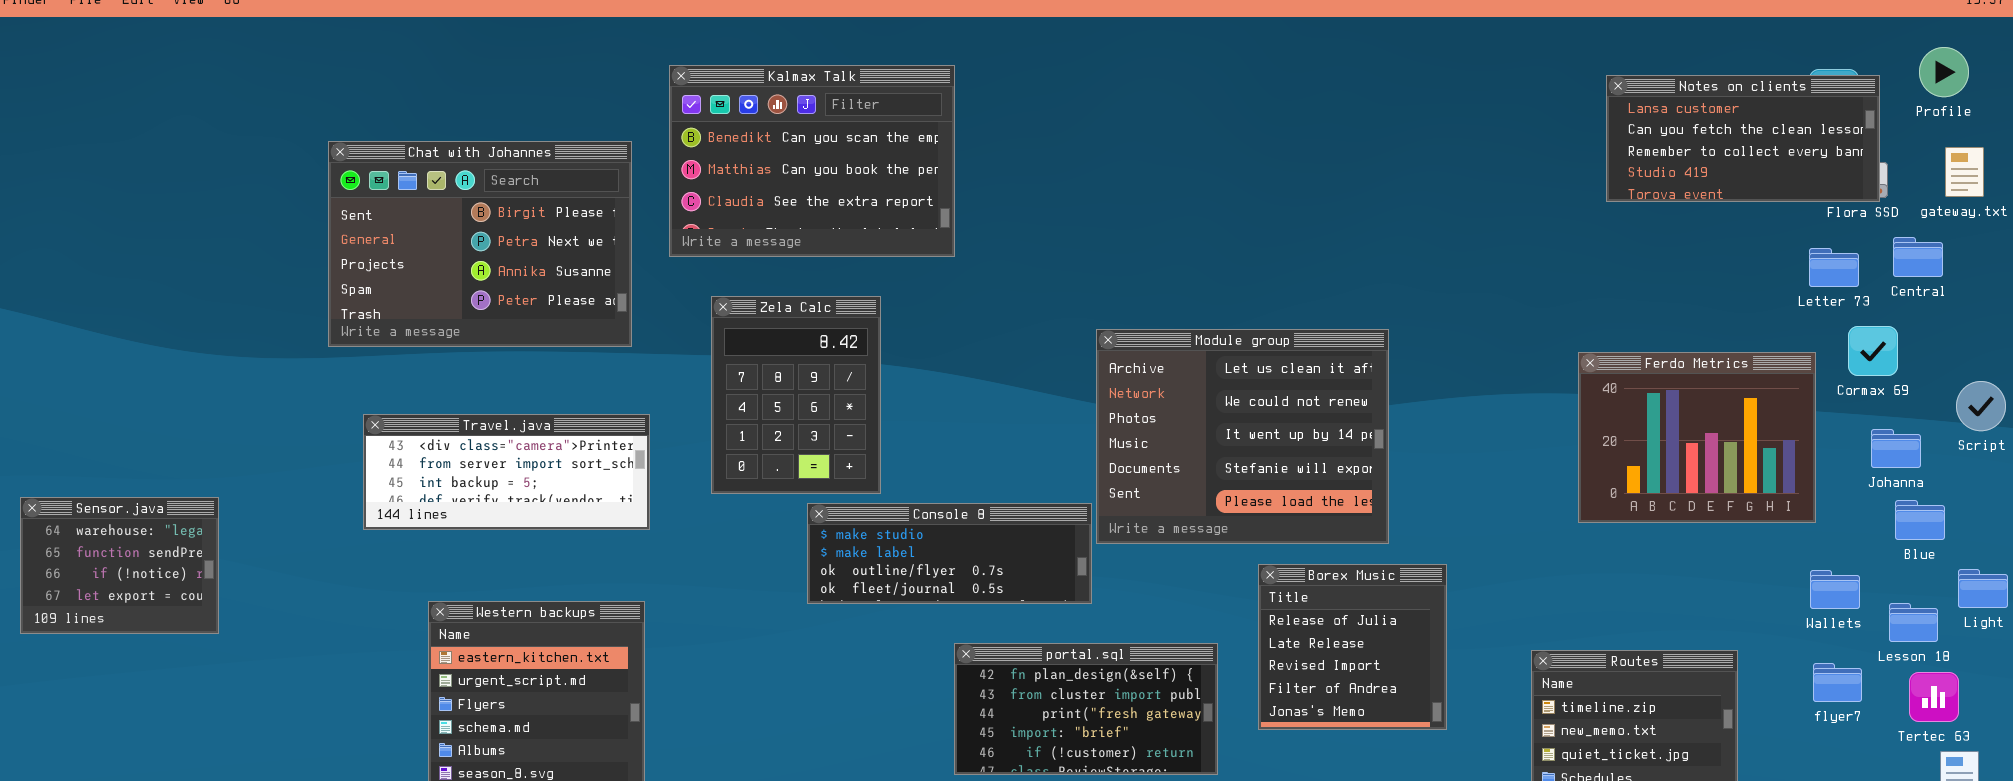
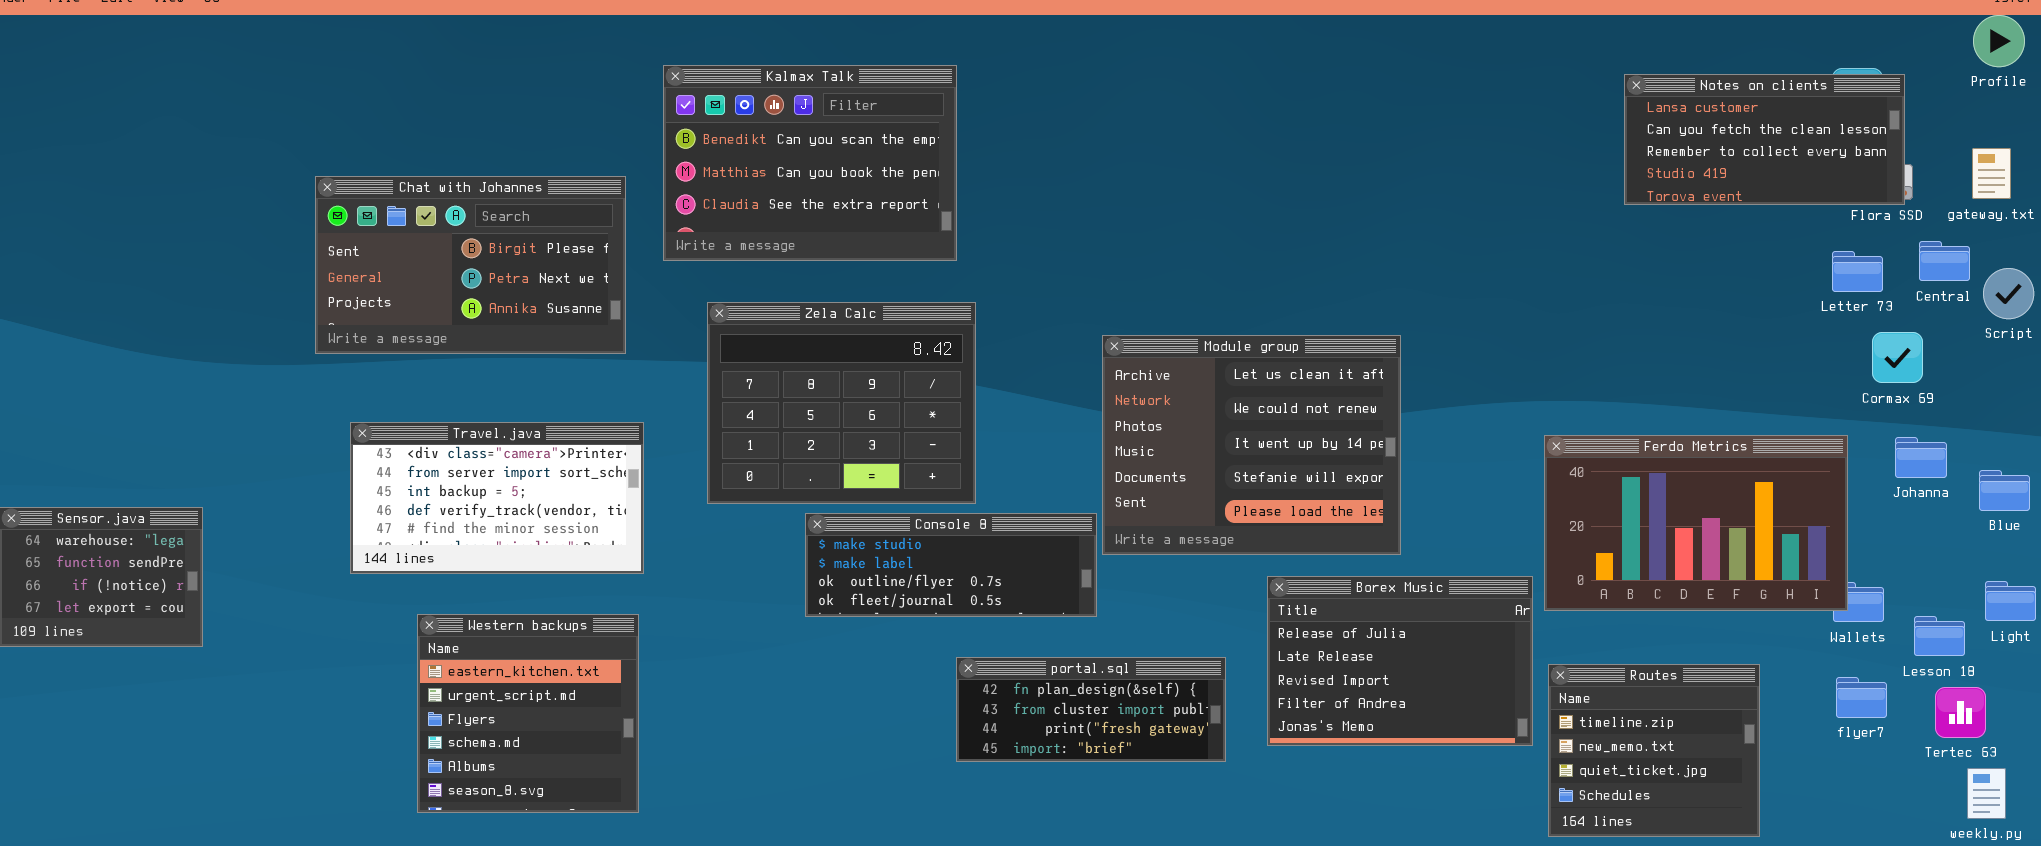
Profile: [1919,47,1969,97] -> [1973,15,2025,67], moved
Chat with Johannes: [328,141,632,347] -> [315,176,626,354], resized
Zela Calc: [711,296,881,494] -> [707,302,976,504], resized
Ferdo Metrics: [1578,352,1816,523] -> [1544,435,1848,611], moved, resized
Script: [1956,381,2006,431] -> [1983,268,2034,319], moved
Travel.java: [363,414,650,530] -> [350,422,644,574], resized
Blue: [1895,500,1945,540] -> [1979,470,2030,511], moved
Borex Music: [1258,564,1447,730] -> [1267,576,1533,746], resized
portal.sql: [954,643,1218,775] -> [956,657,1226,762], resized

